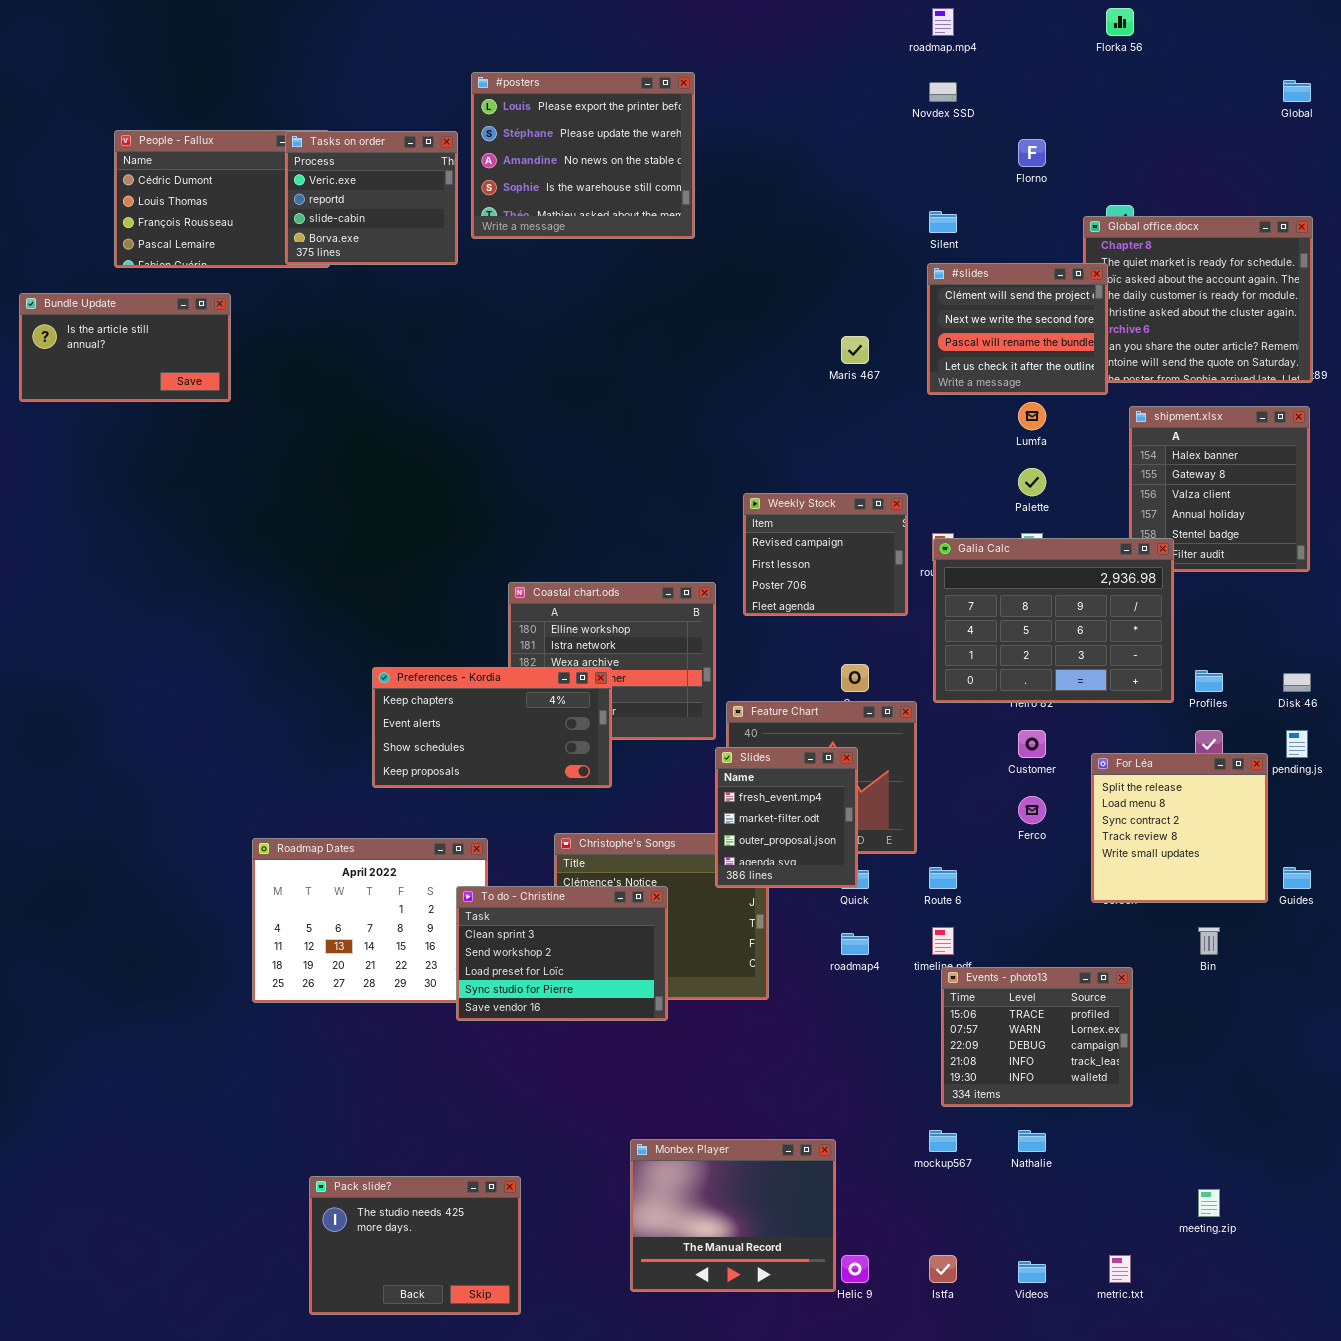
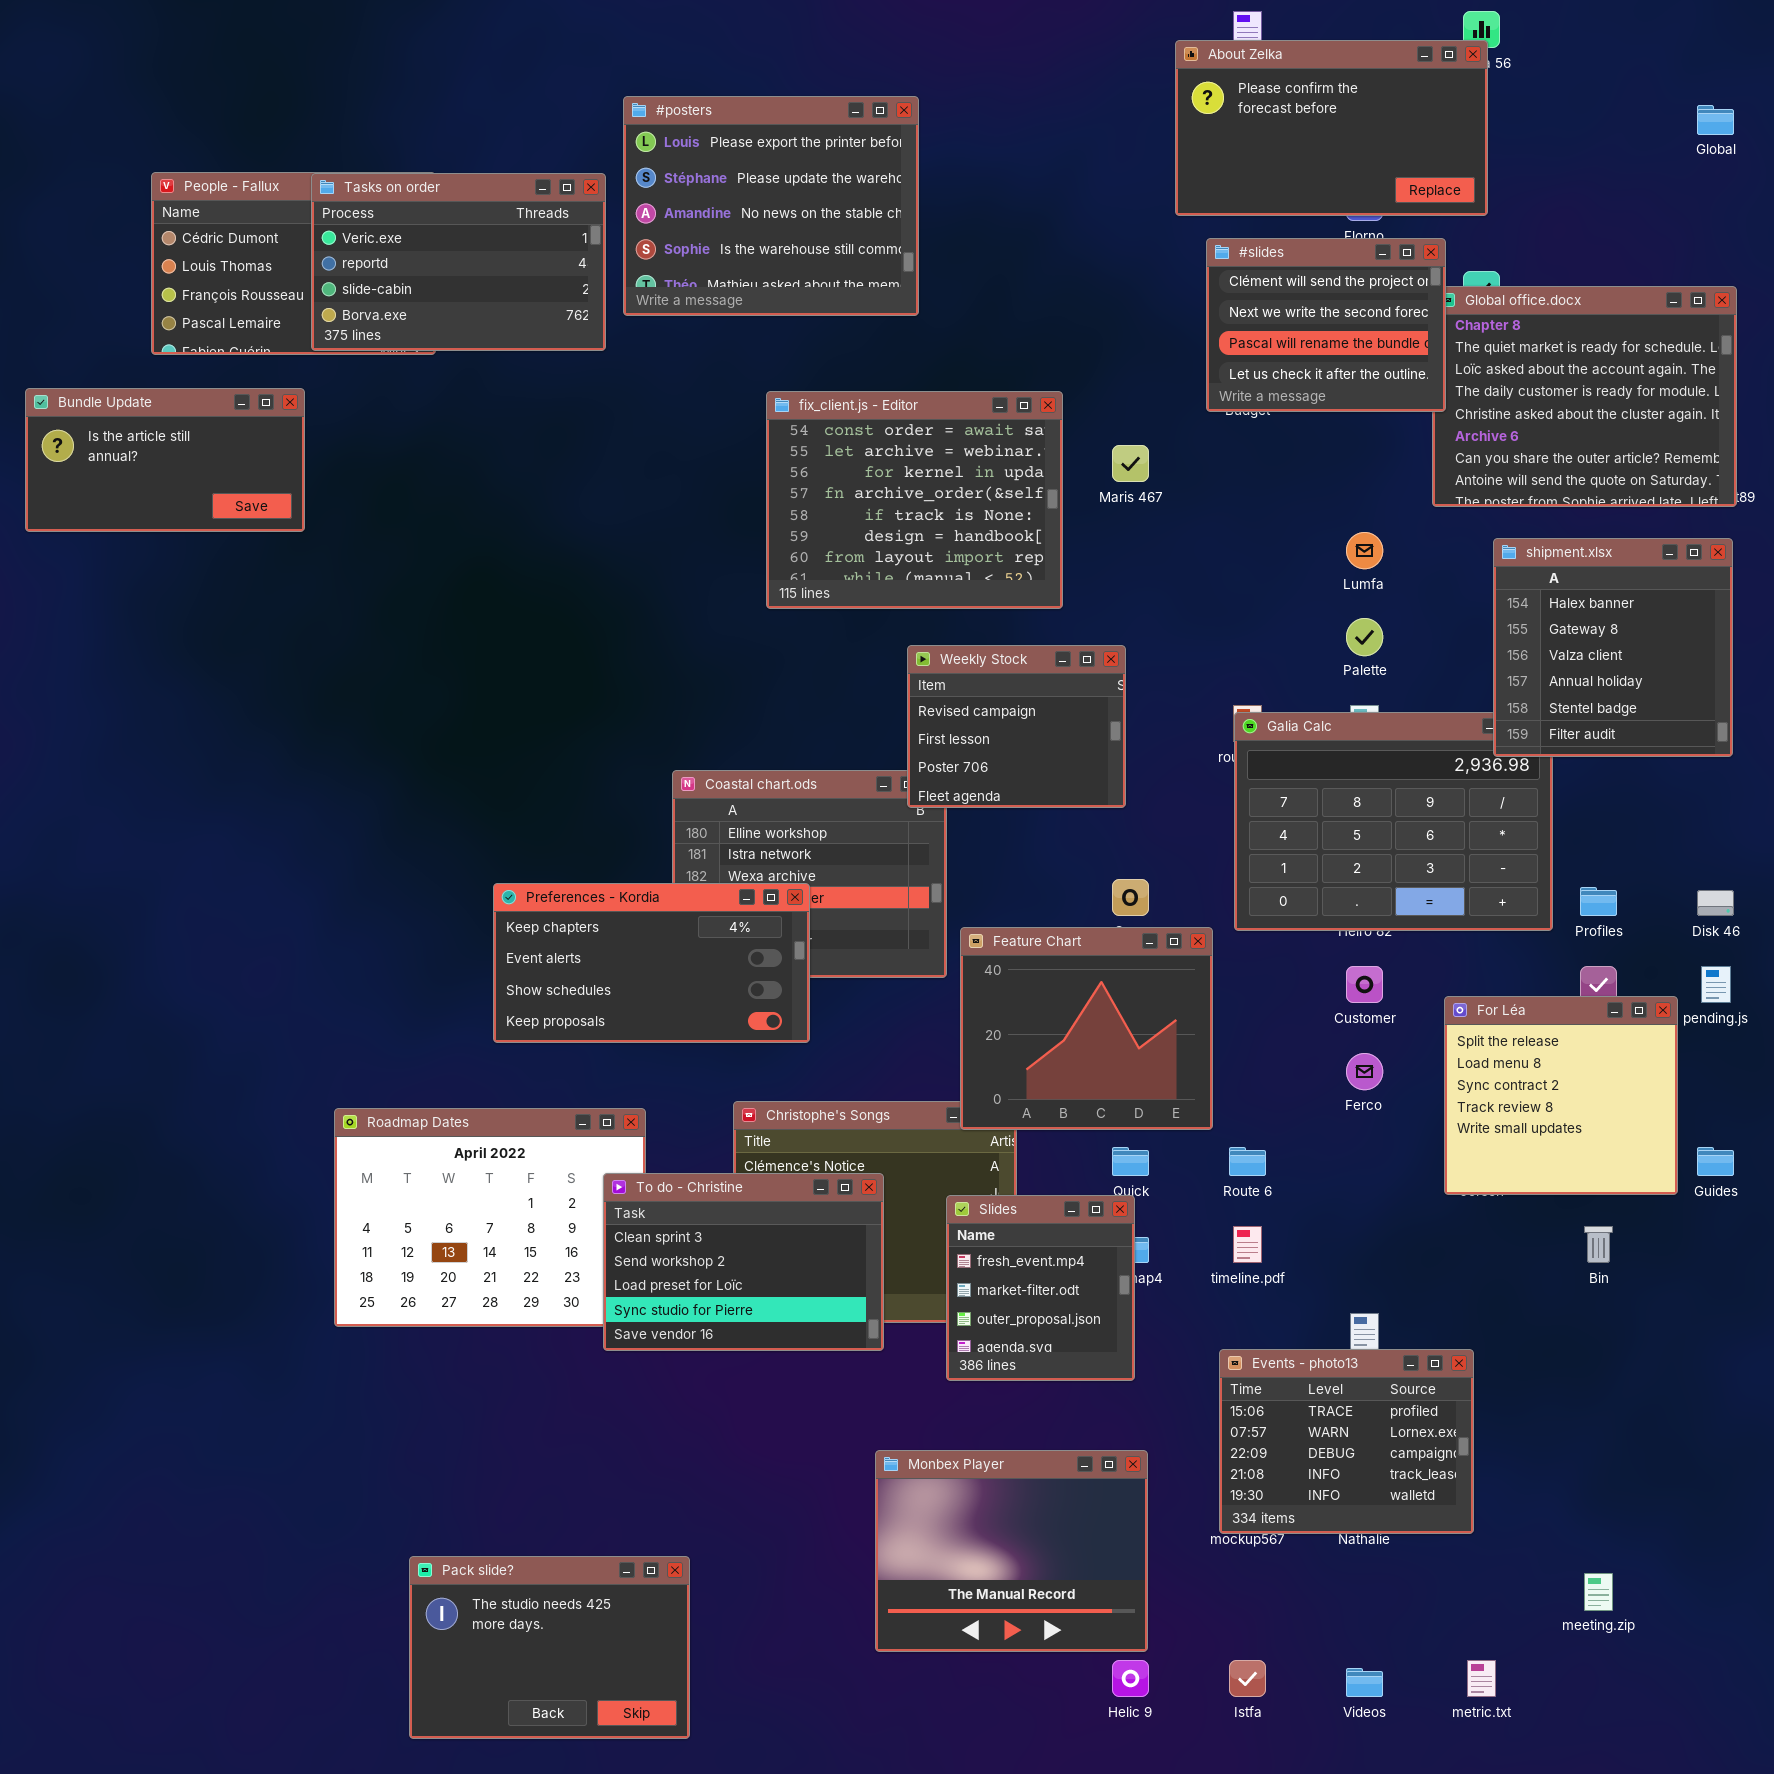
About Zelka: none -> [1175,40,1488,216], opened
Tasks on order: [285,131,458,265] -> [311,173,606,351], resized
#slides: [927,263,1108,395] -> [1206,238,1446,412], moved
fix_client.js - Editor: none -> [766,391,1063,609], opened
shipment.xlsx: [1129,406,1310,572] -> [1493,538,1733,757], raised
Weekly Stock: [743,493,908,616] -> [907,645,1126,808], moved
Slides: [715,747,858,888] -> [946,1195,1135,1381], moved
Events - photo13: [941,967,1133,1107] -> [1219,1349,1474,1534], moved
Monbex Player: [630,1139,836,1292] -> [875,1450,1148,1652], moved

